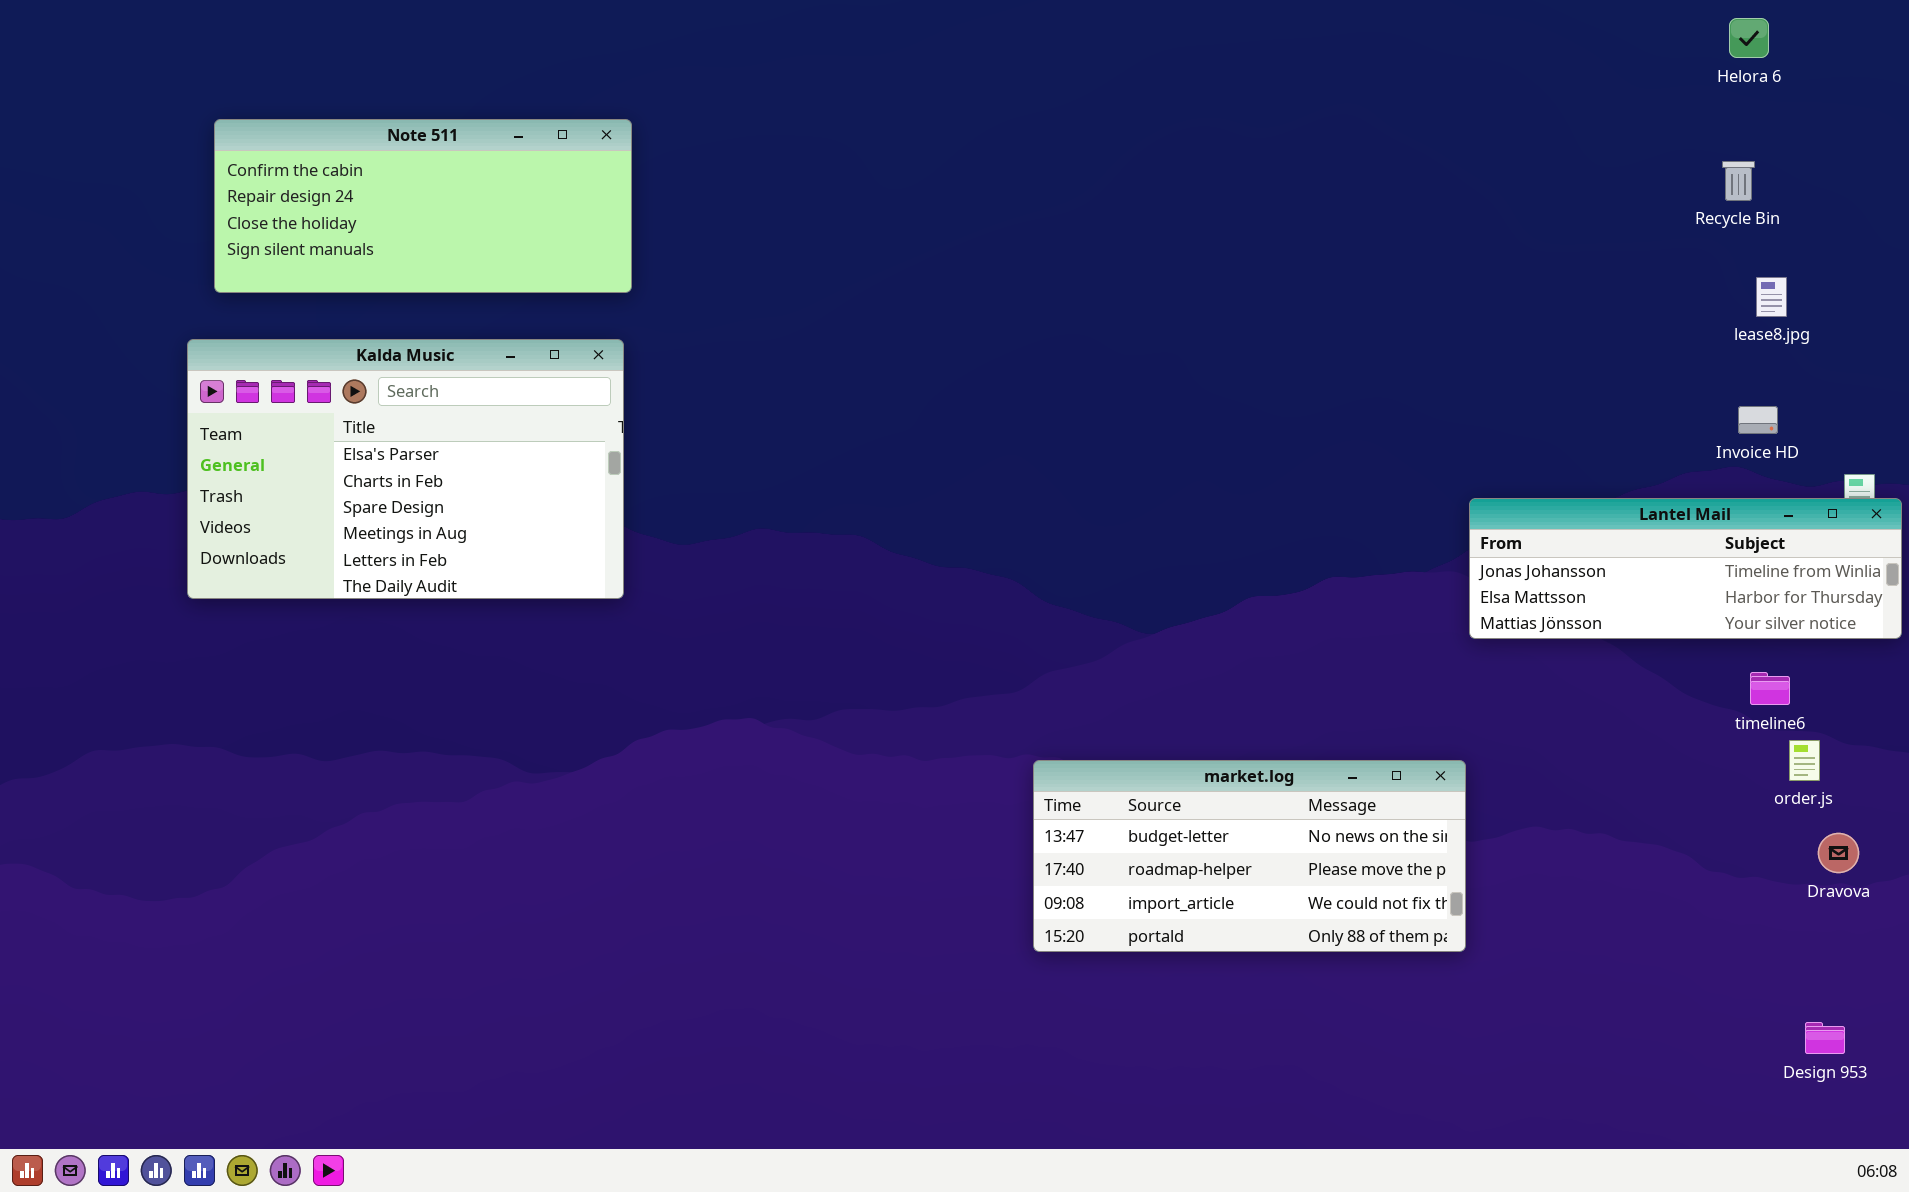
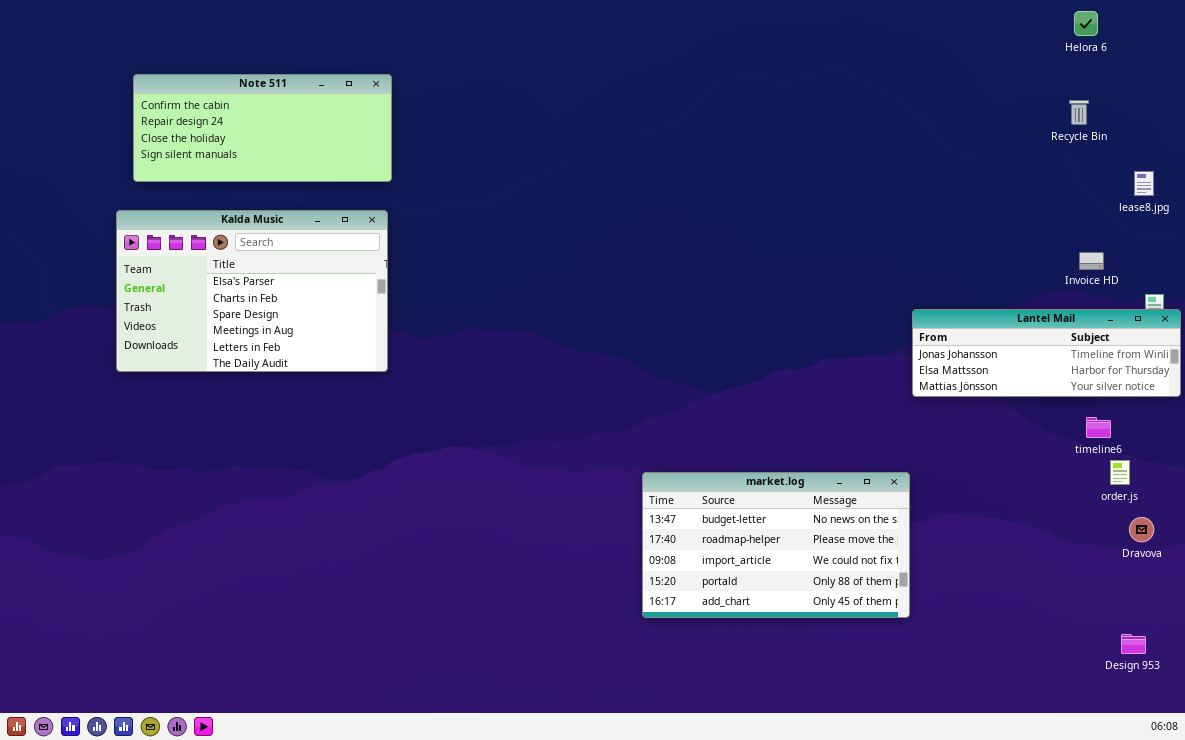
lease8.jpg: [1756,277,1787,317] -> [1134,171,1154,196], moved
market.log: [1033,760,1466,952] -> [642,472,910,618], resized

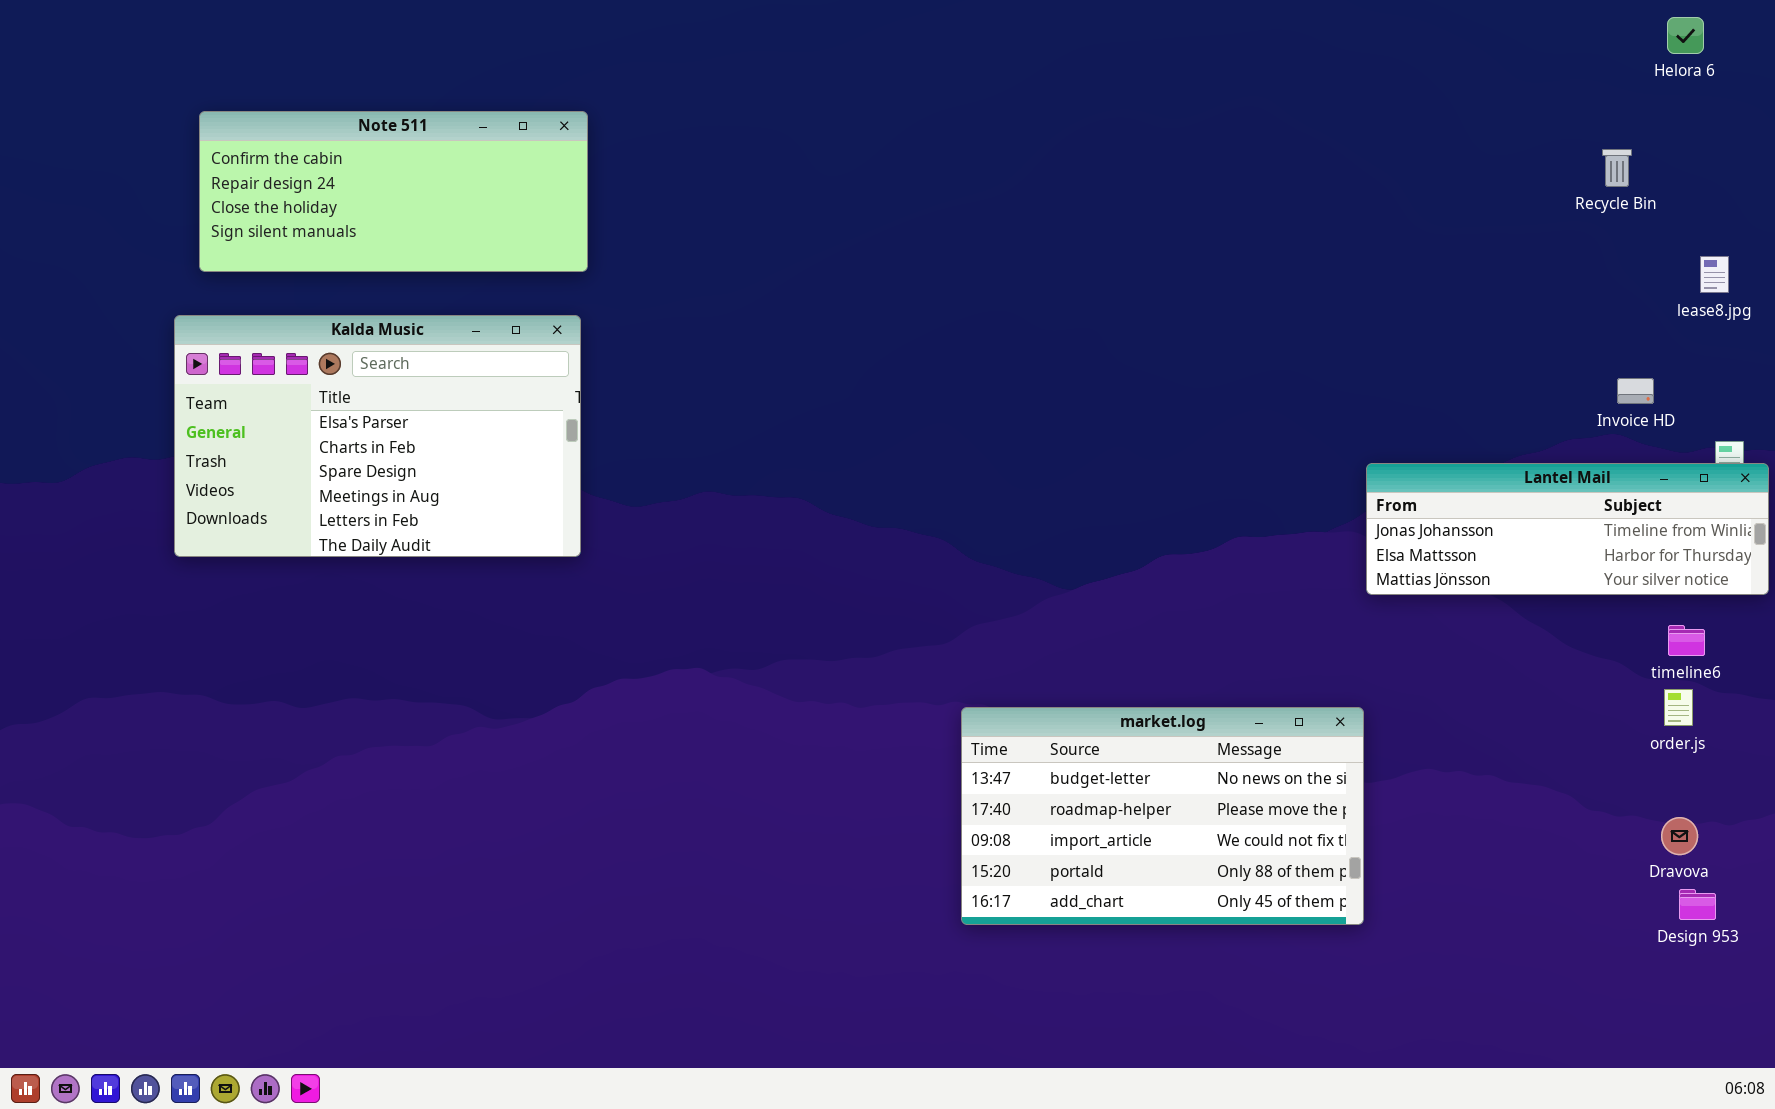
Helora 6: [1074,11,1098,36] -> [1667,17,1704,54], moved
timeline6: [1086,417,1111,438] -> [1668,625,1705,656], moved
Dravova: [1129,517,1154,542] -> [1661,817,1698,855], moved
Design 953: [1121,634,1146,654] -> [1679,889,1716,920], moved

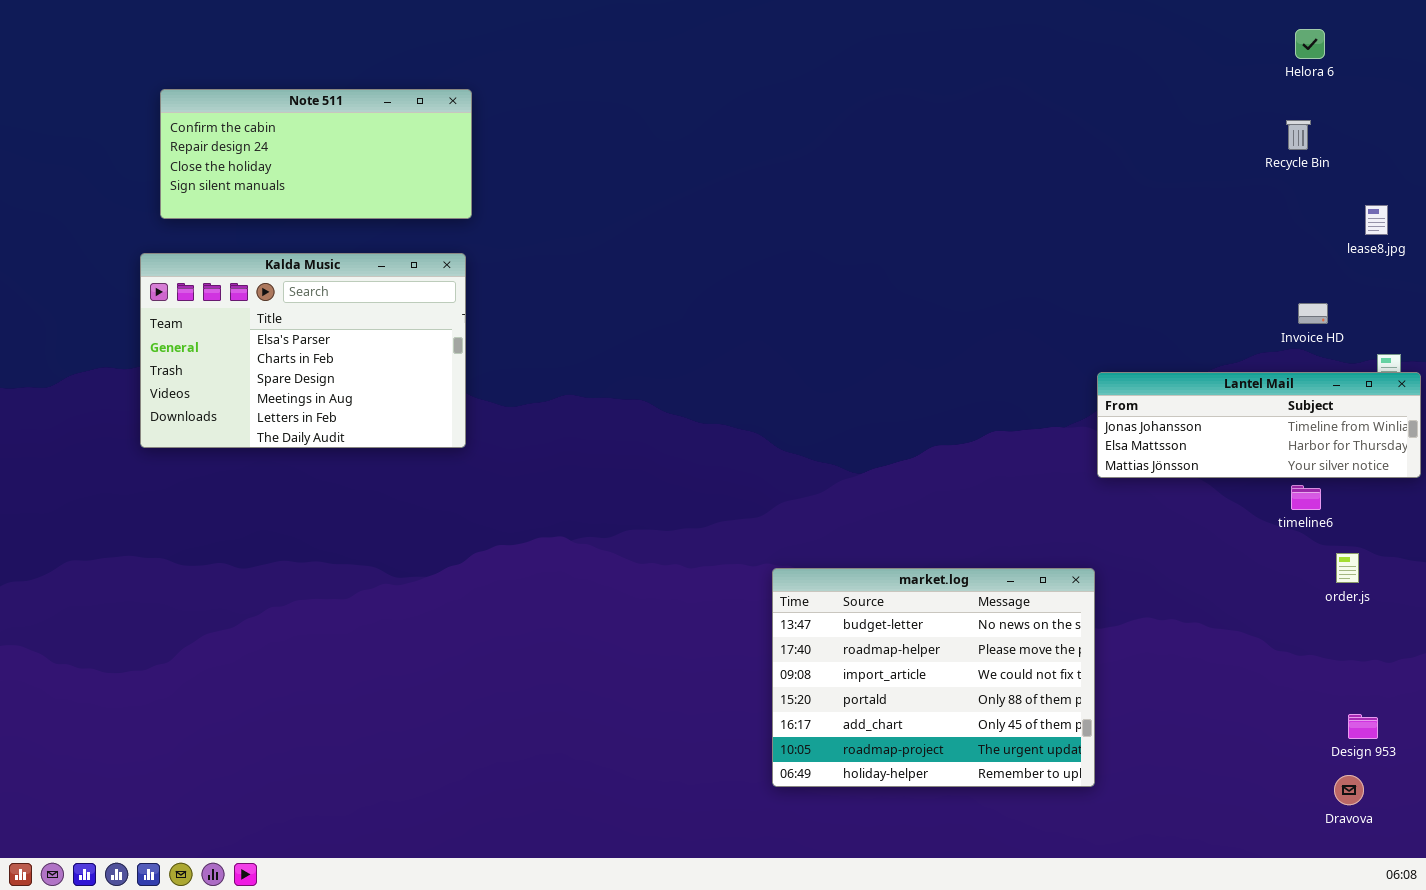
Helora 6: [1667,17,1704,54] -> [1295,29,1325,59], moved
timeline6: [1668,625,1705,656] -> [1291,485,1321,510], moved
market.log: [961,707,1364,925] -> [772,568,1095,787], resized
Dravova: [1661,817,1698,855] -> [1334,775,1364,805], moved

